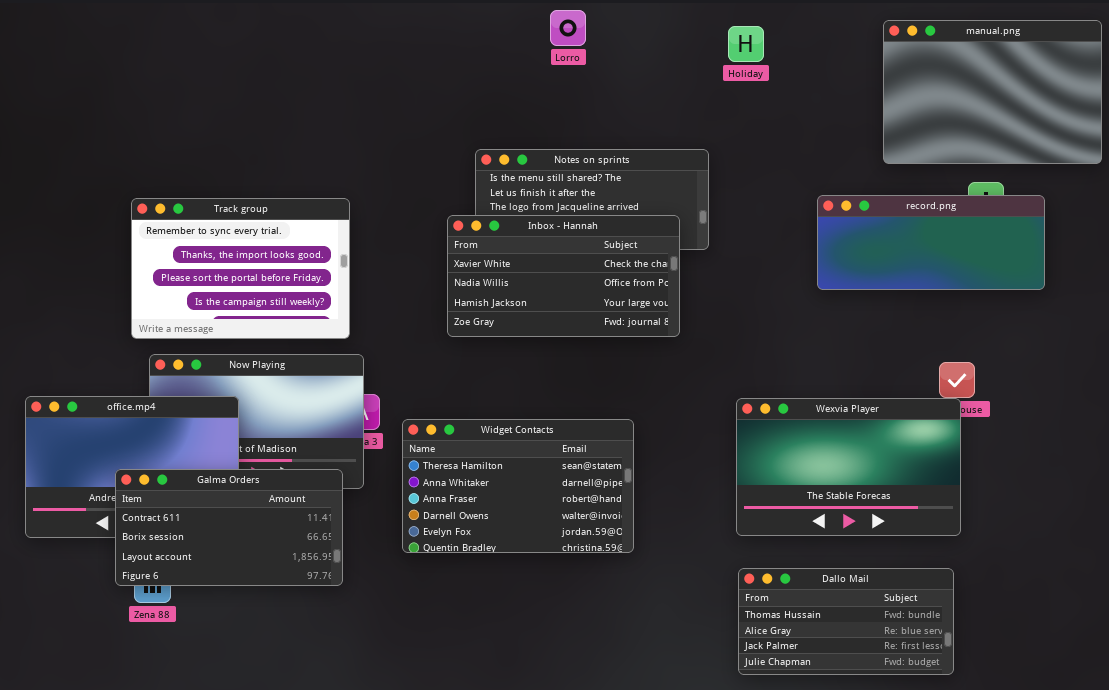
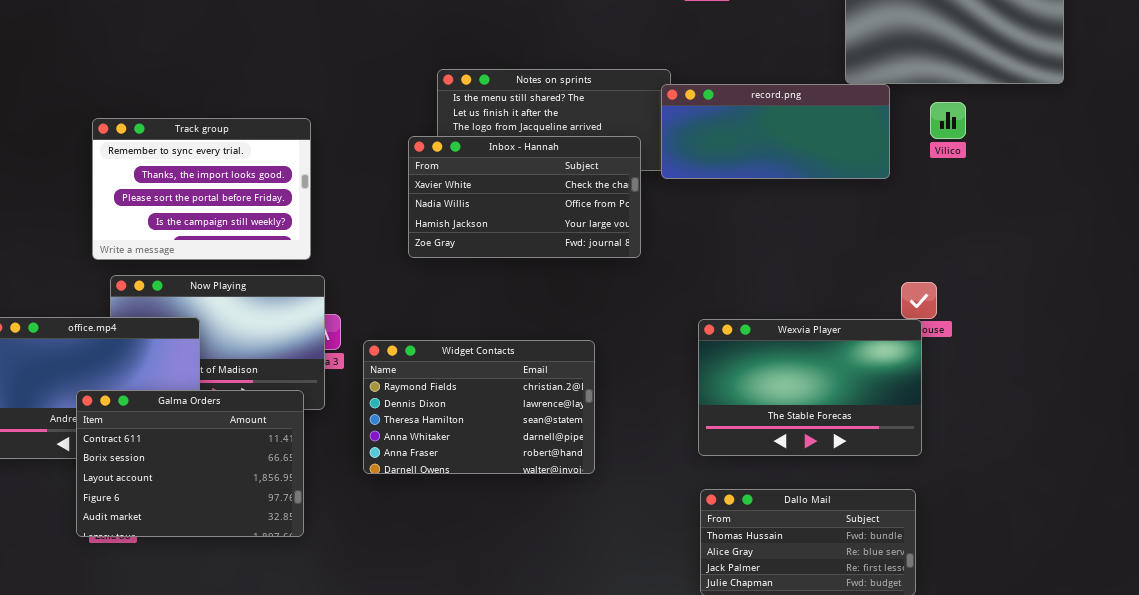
record.png: [817,195,1045,290] -> [661,84,890,179], moved
Widget Contacts: [402,419,634,553] -> [363,340,595,474], scrolled up 2 rows
Galma Orders: [115,469,343,586] -> [76,390,304,537], resized

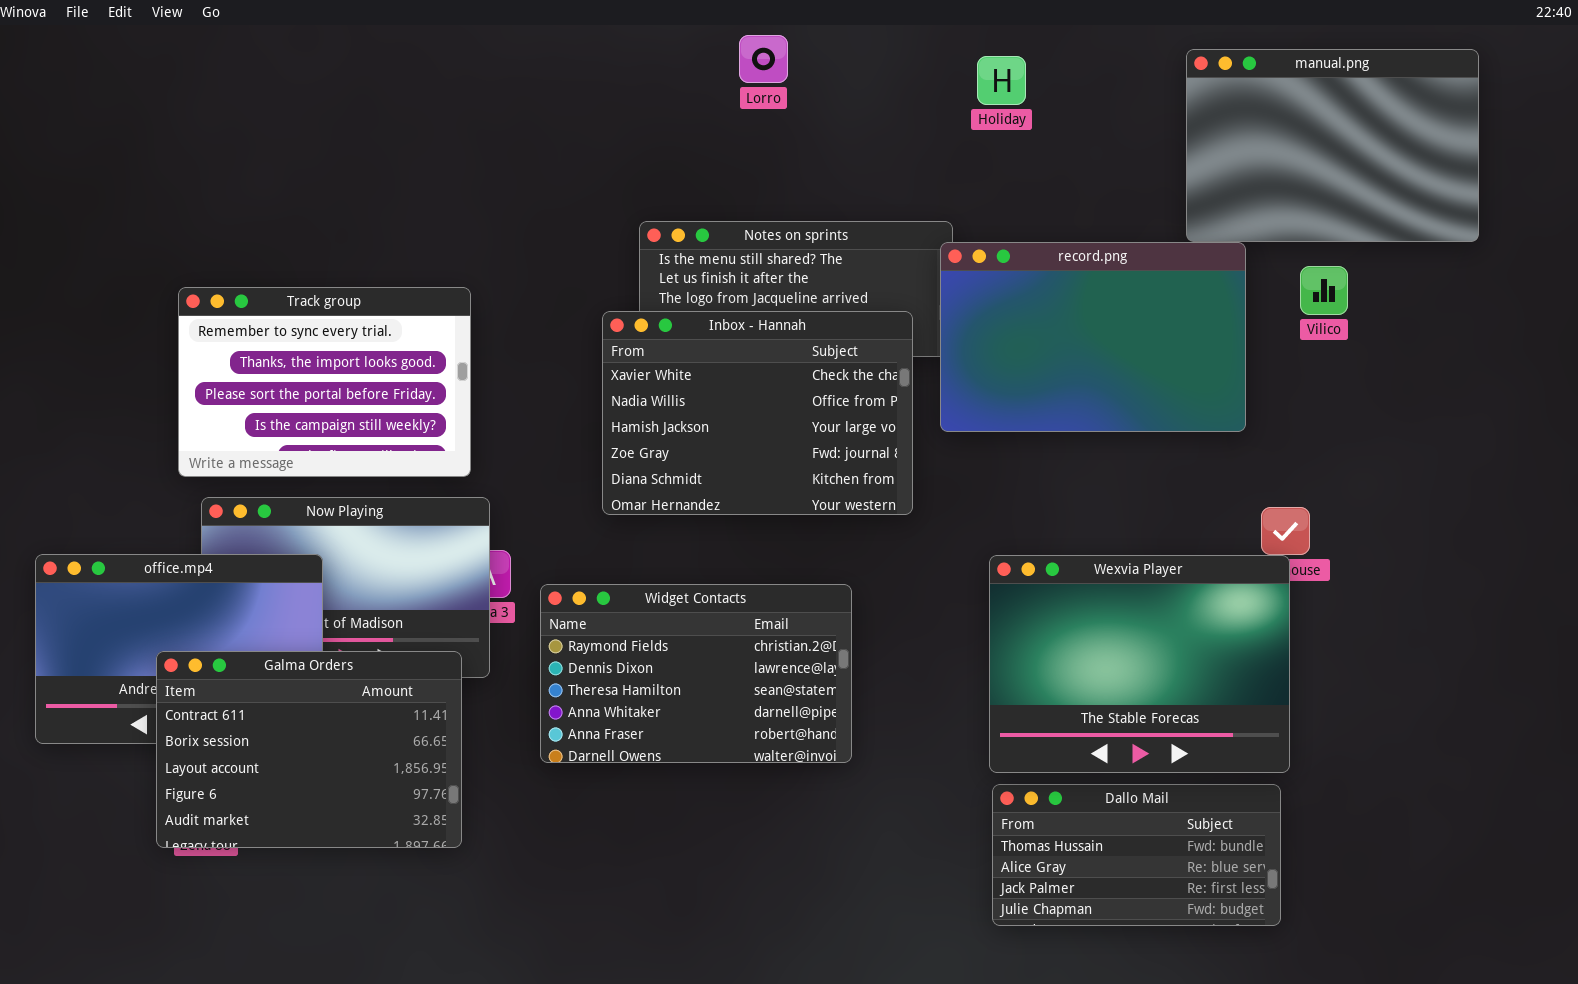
record.png: [661,84,890,179] -> [940,242,1246,432], resized
Inbox - Hannah: [408,136,641,258] -> [602,311,913,515], resized
Wexvia Player: [698,319,922,456] -> [989,555,1290,773], resized

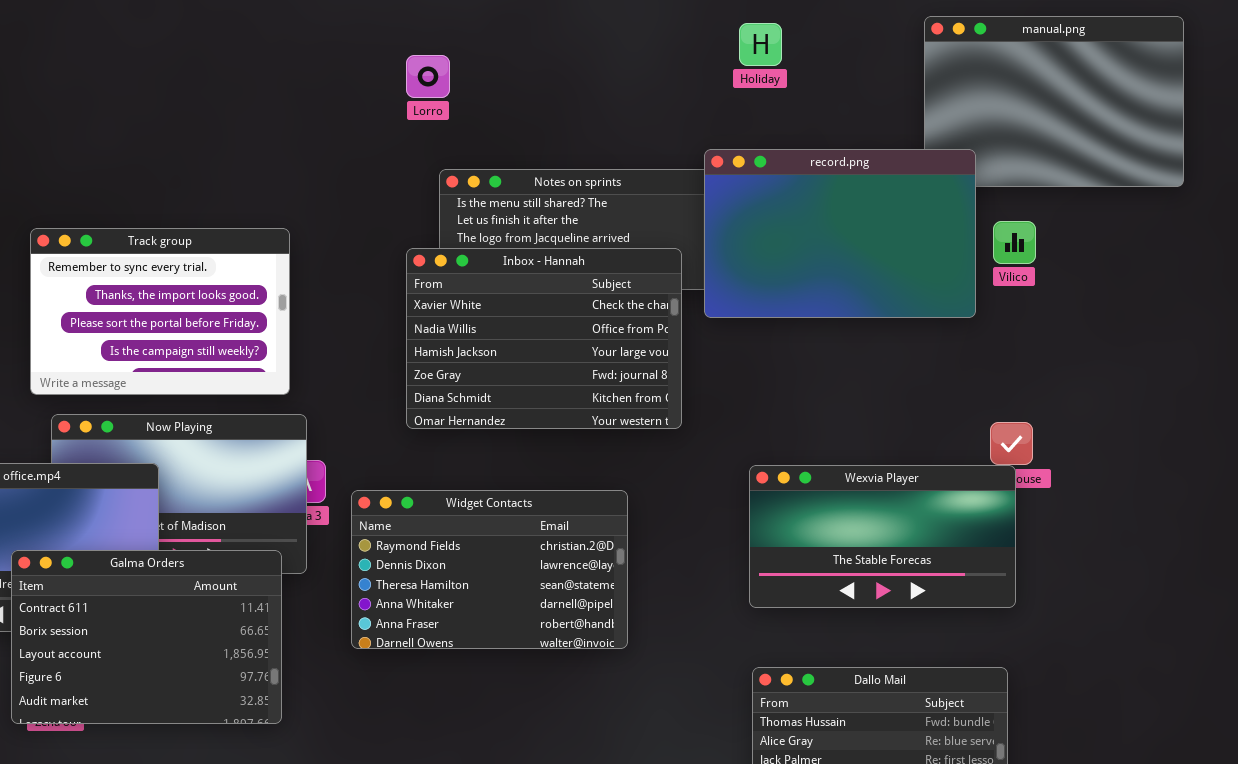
Lorro: [739,35,788,83] -> [406,55,450,98], moved
record.png: [940,242,1246,432] -> [704,149,976,318], moved
Vilico: [1300,266,1348,315] -> [993,221,1036,264], moved
Wexvia Player: [989,555,1290,773] -> [749,465,1016,608], resized

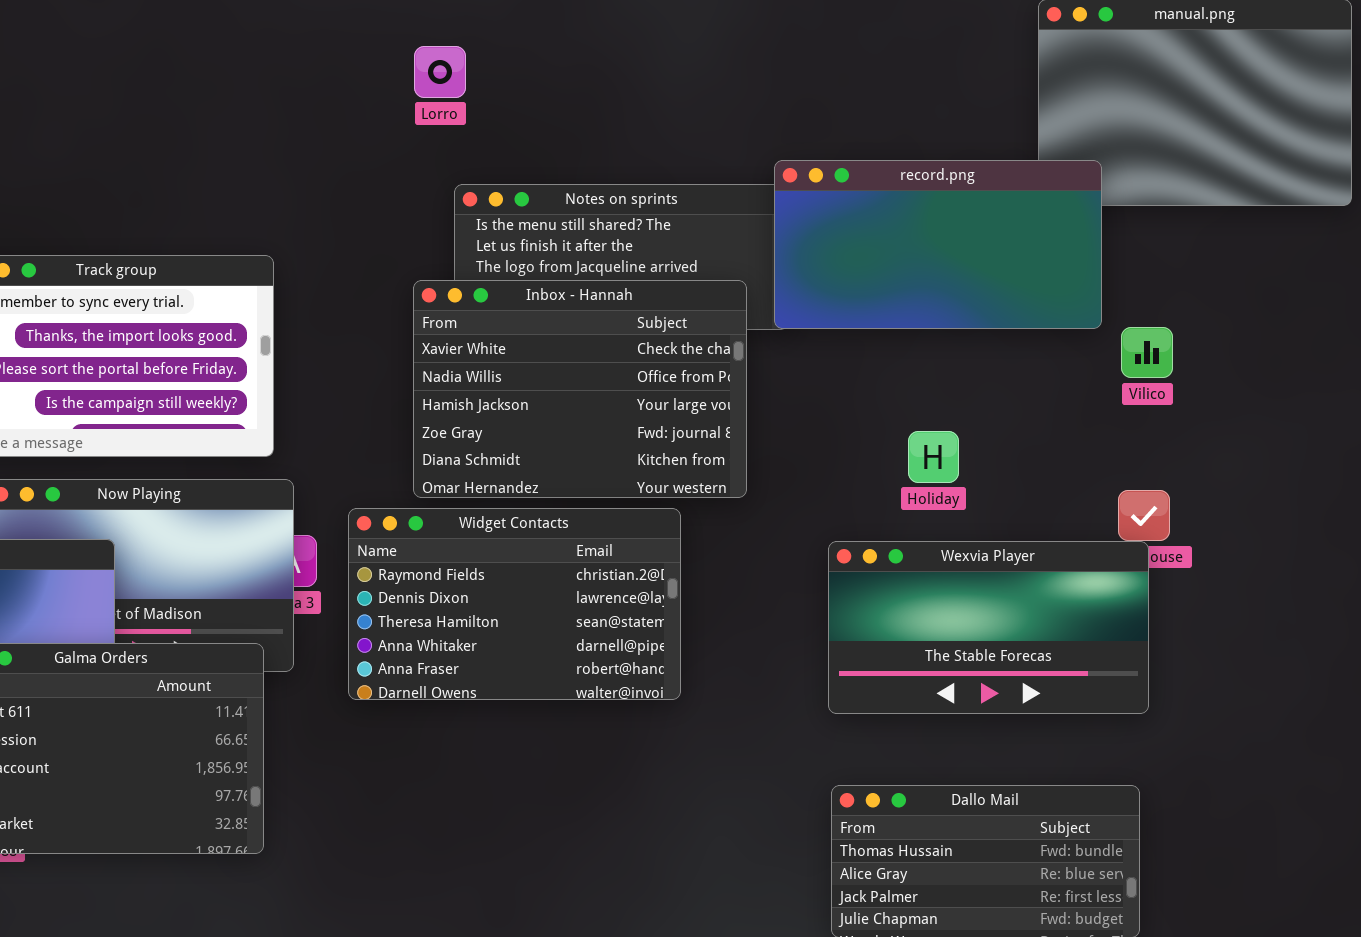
Holiday: [739,23,782,66] -> [908,431,959,483], moved
record.png: [704,149,976,318] -> [774,160,1102,329], resized
Vilico: [993,221,1036,264] -> [1121,327,1173,378], moved
Widget Contacts: [351,490,628,649] -> [348,508,681,700], moved

